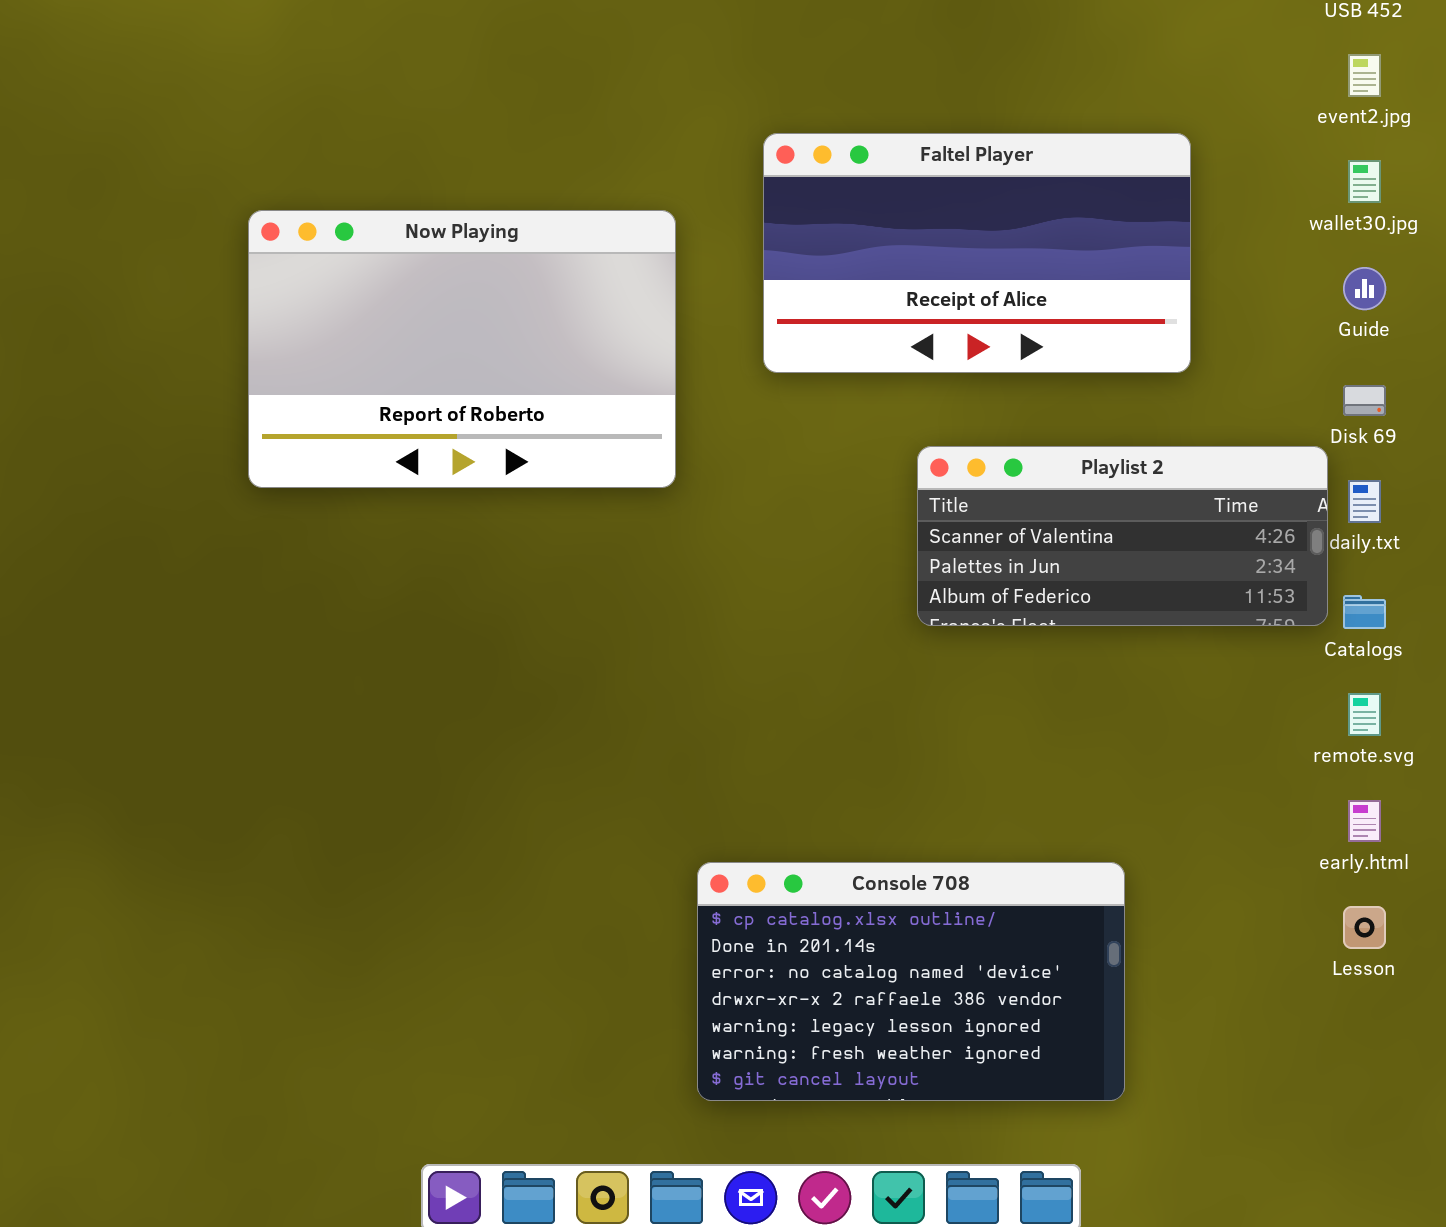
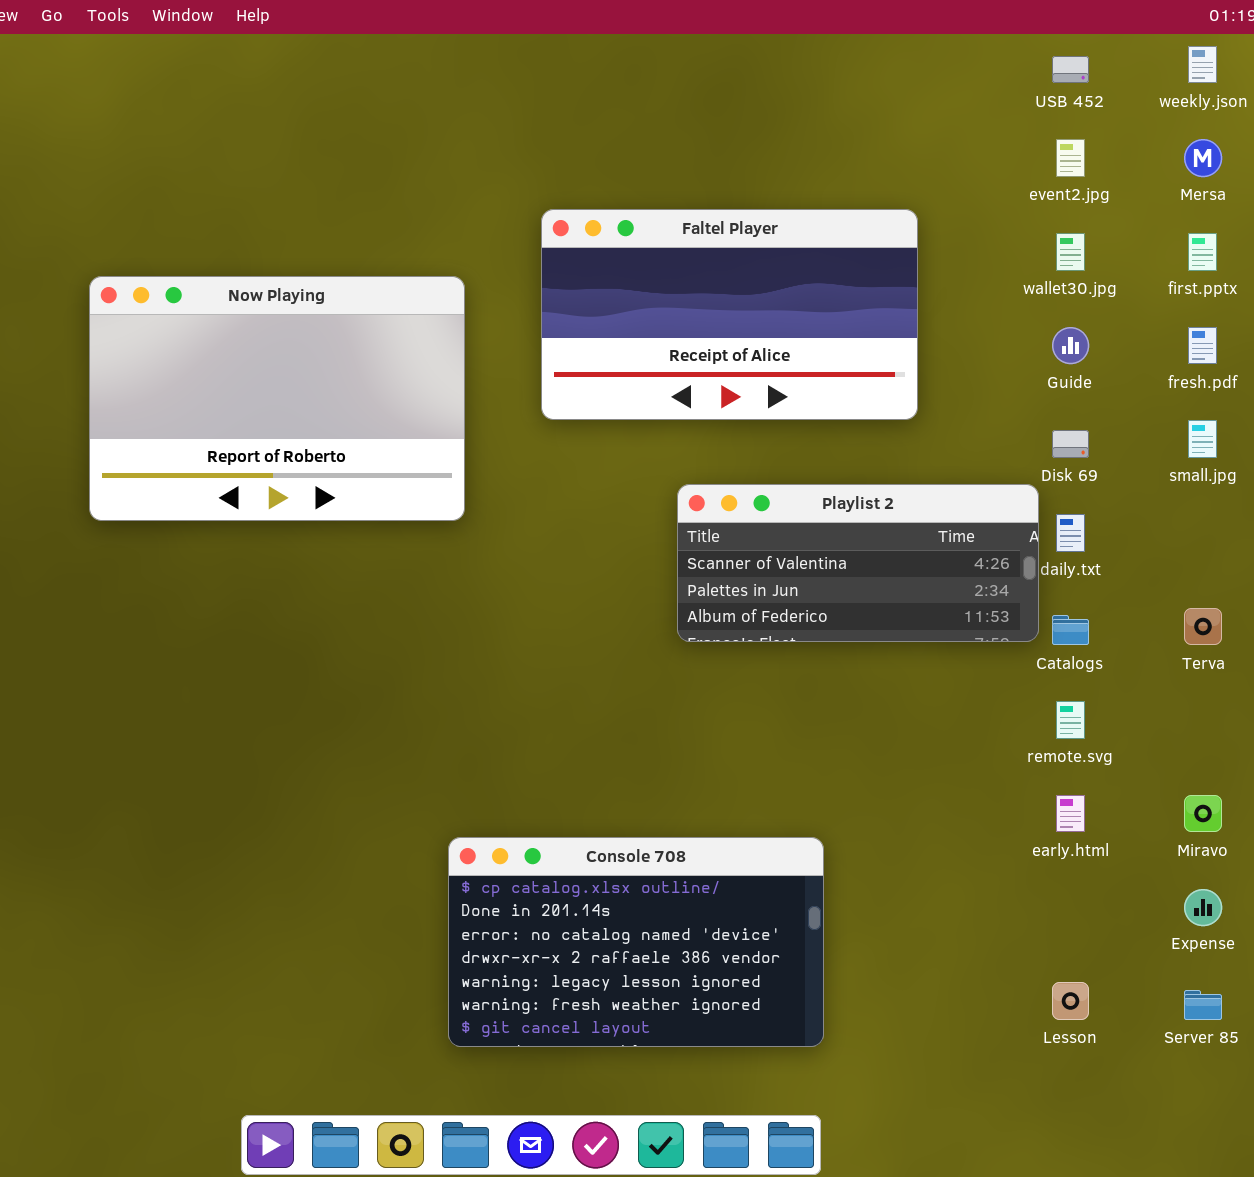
Console 708: [697,862,1125,1101] -> [448,837,824,1047], moved
Lesson: [1343,906,1386,949] -> [1052,982,1089,1020], moved

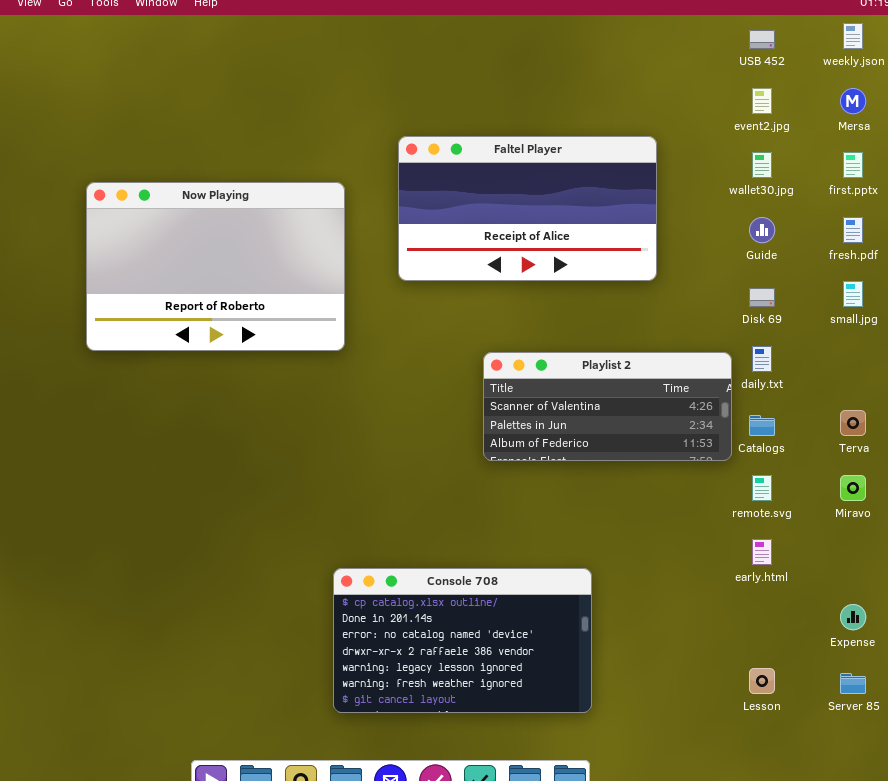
Playlist 2: [677,484,1039,642] -> [483,352,732,461], moved
Miravo: [1184,795,1222,832] -> [840,475,866,501], moved

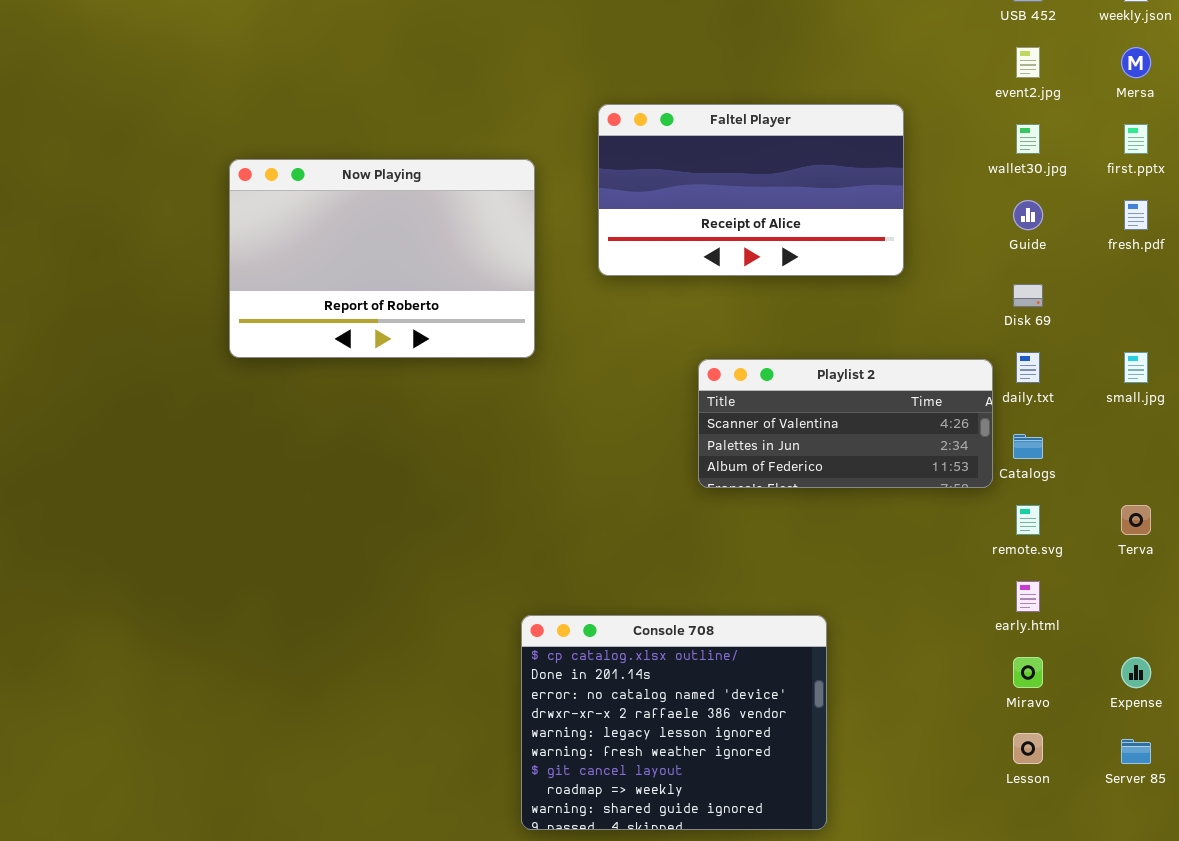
small.jpg: [843,281,863,307] -> [1124,352,1148,383], moved
Terva: [840,410,866,436] -> [1121,505,1151,535], moved
Miravo: [840,475,866,501] -> [1013,657,1043,688], moved
Console 708: [333,568,592,713] -> [521,615,827,830], resized

